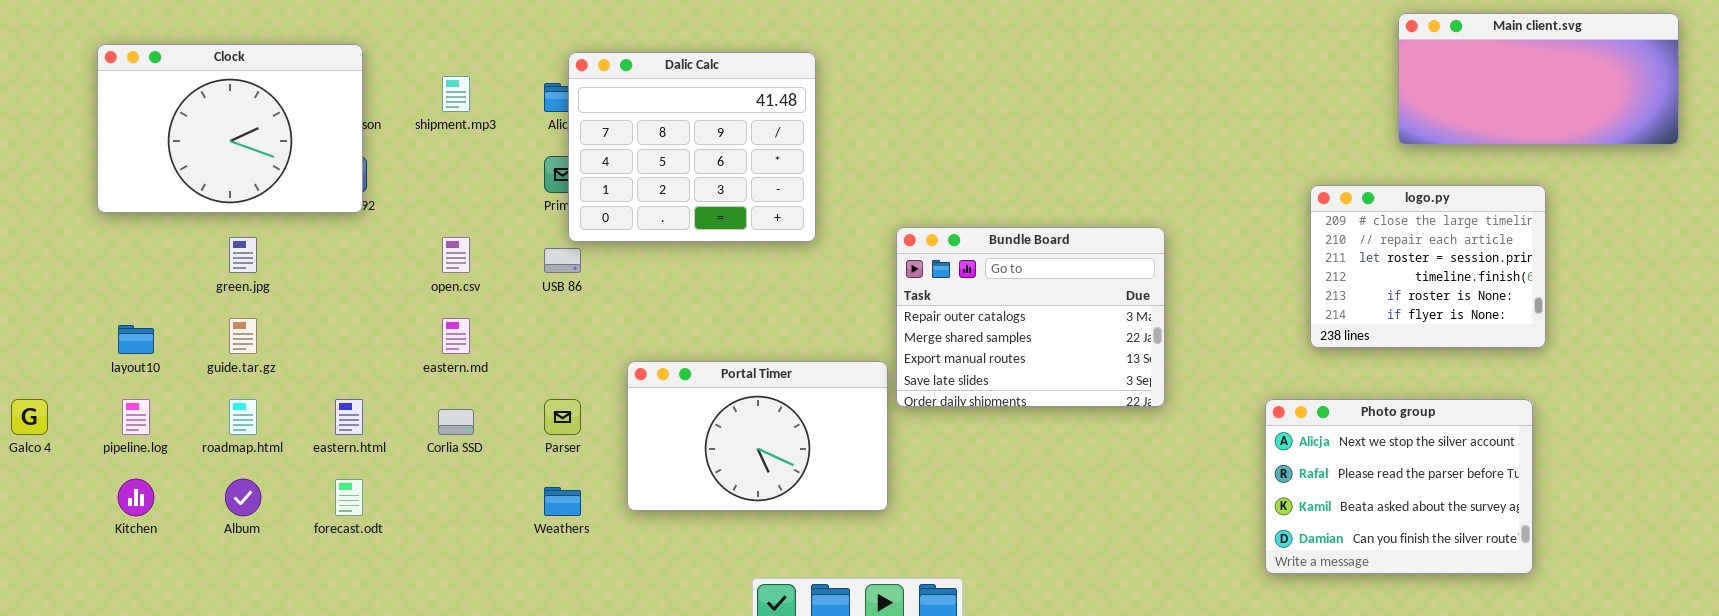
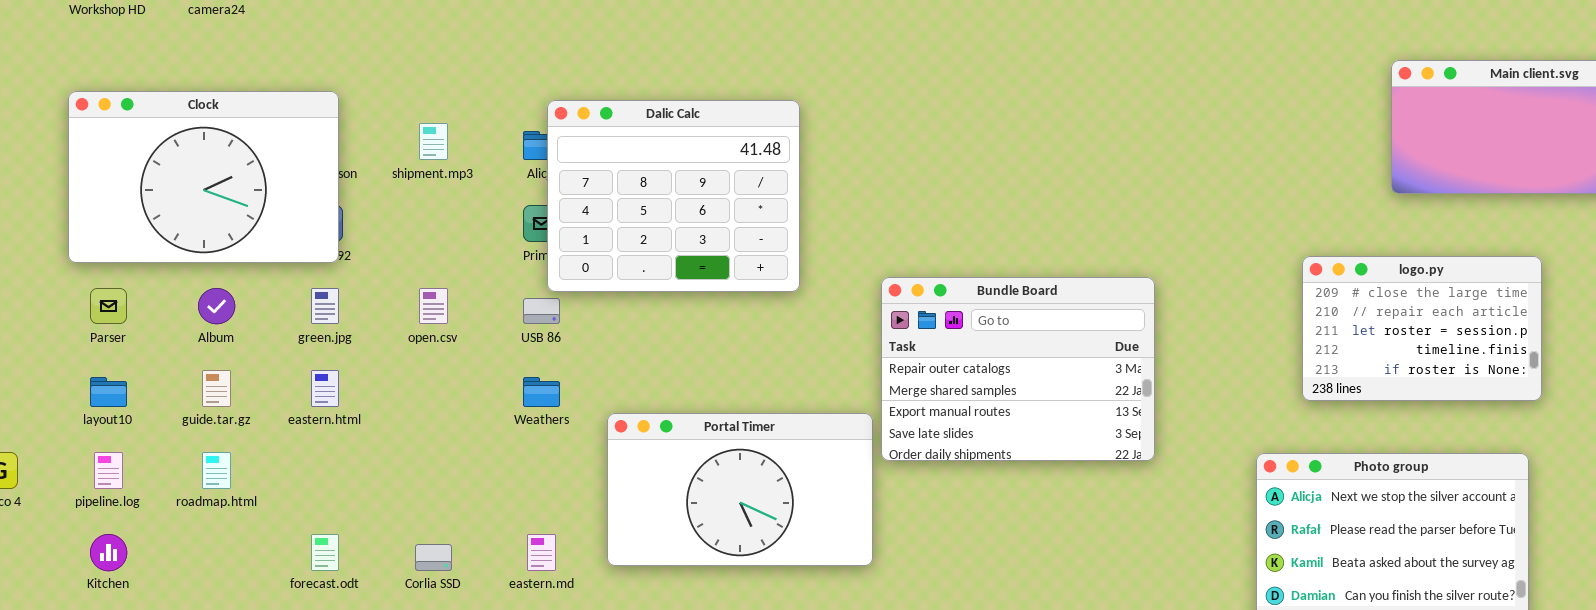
logo.py: [1310,185,1546,348] -> [1302,256,1542,401], resized
green.jpg: [229,237,257,273] -> [311,288,339,324], moved
eastern.md: [442,318,470,354] -> [527,534,556,571], moved
eastern.html: [335,399,363,435] -> [311,370,339,407], moved
Parser: [544,399,581,435] -> [90,288,127,324], moved
Corlia SSD: [438,409,474,435] -> [415,544,452,571], moved
Album: [225,479,261,516] -> [198,288,235,324], moved
Weathers: [544,487,581,516] -> [523,377,560,407], moved

